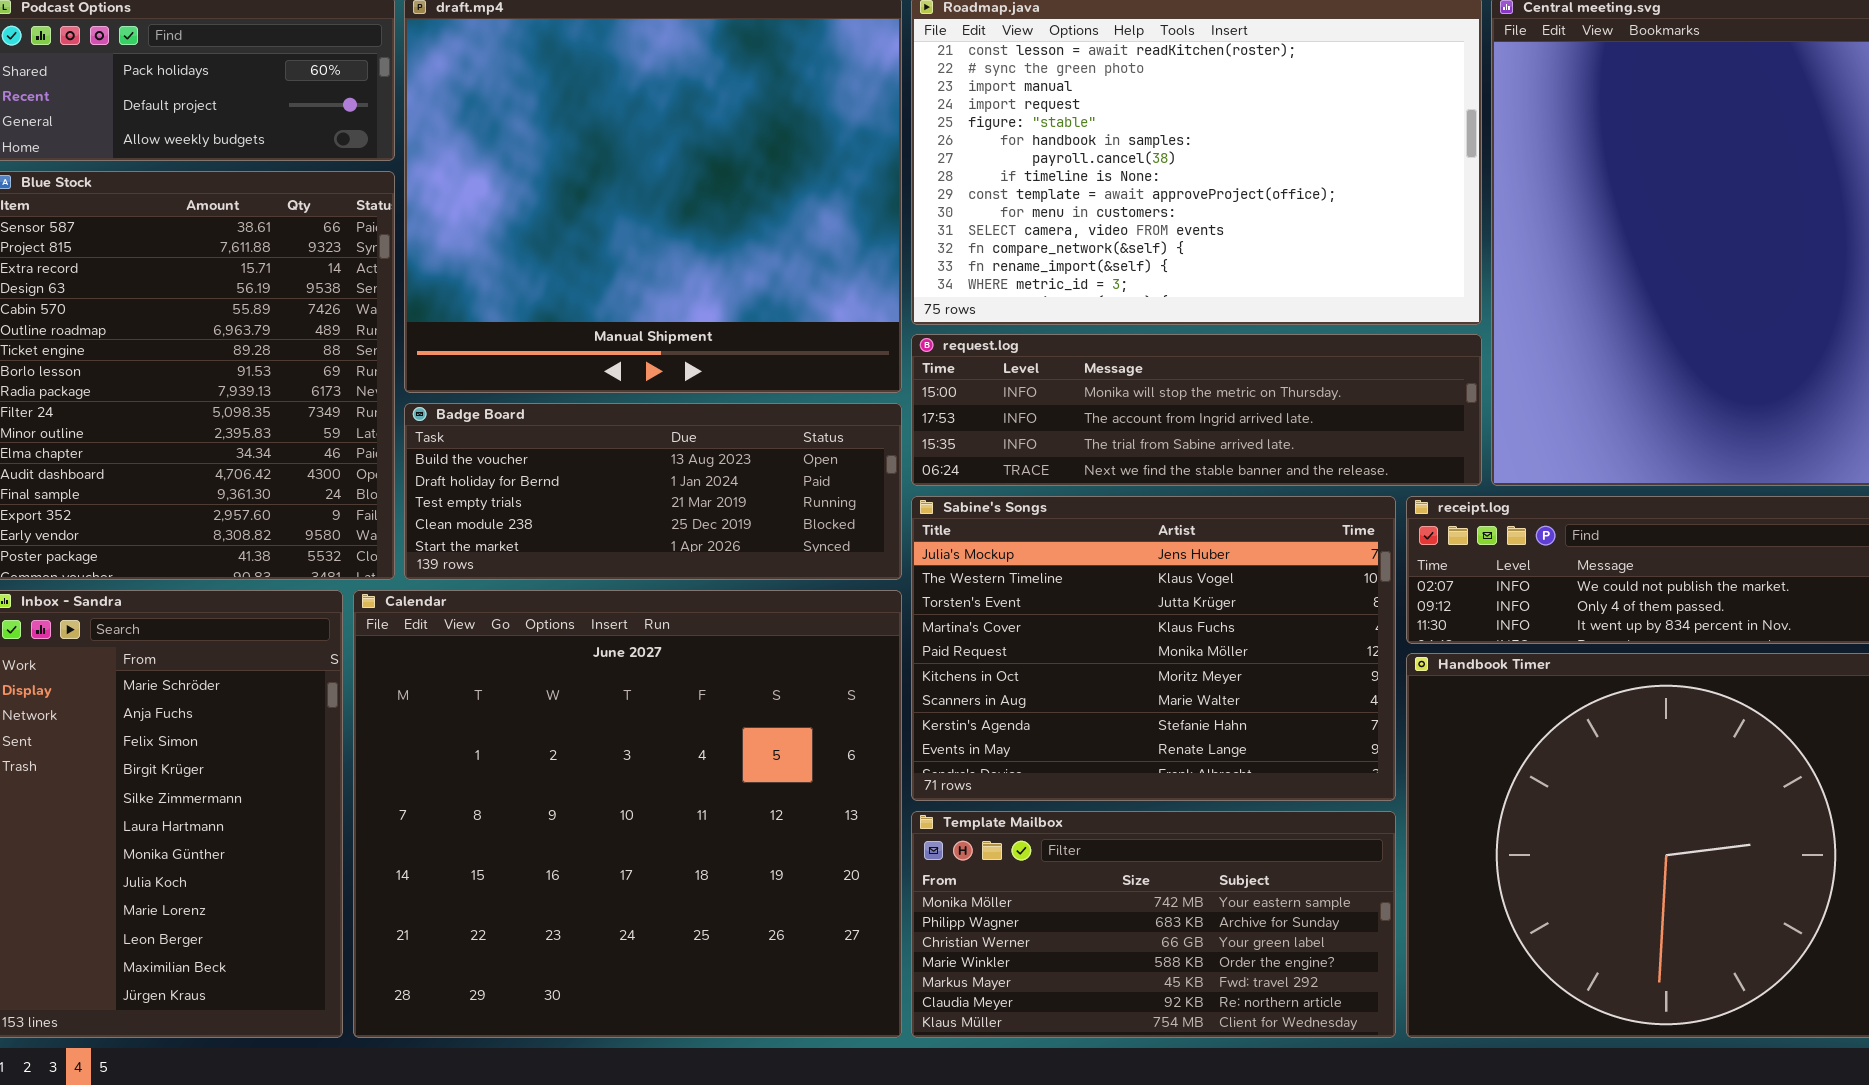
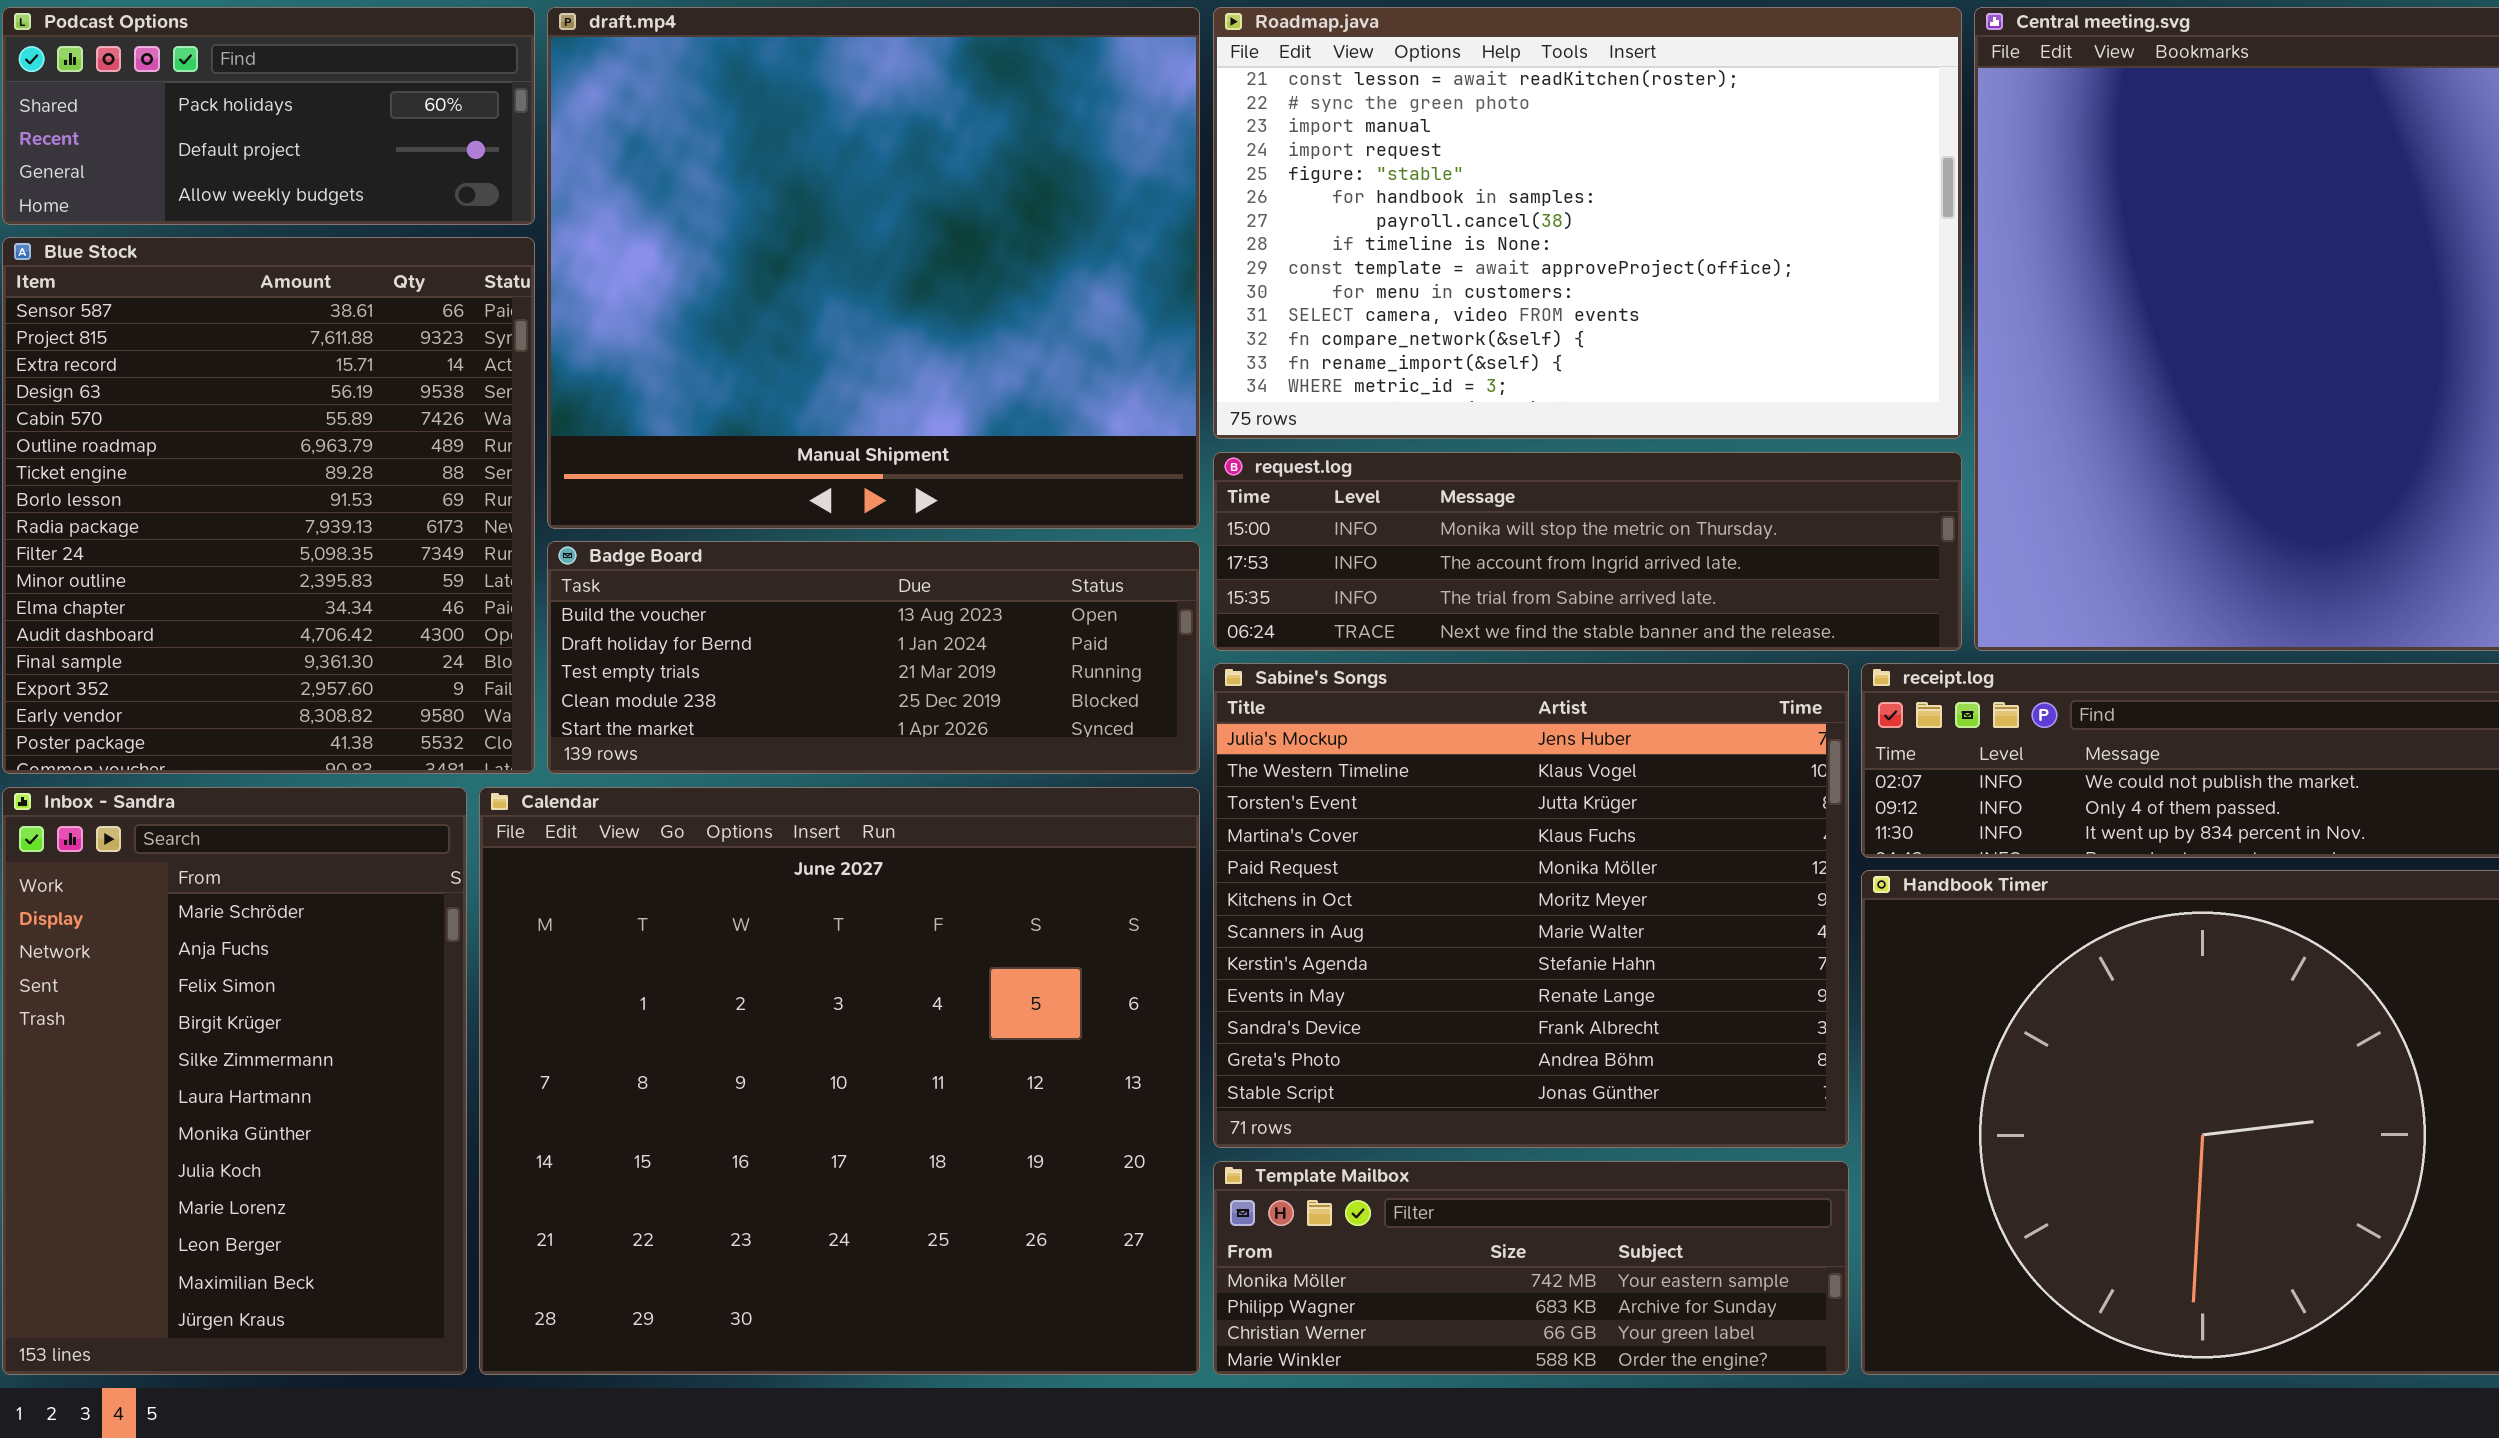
Sabine's Songs: [911,496,1396,801] -> [1213,663,1849,1148], resized
Template Mailbox: [911,811,1396,1038] -> [1213,1161,1849,1375], resized

